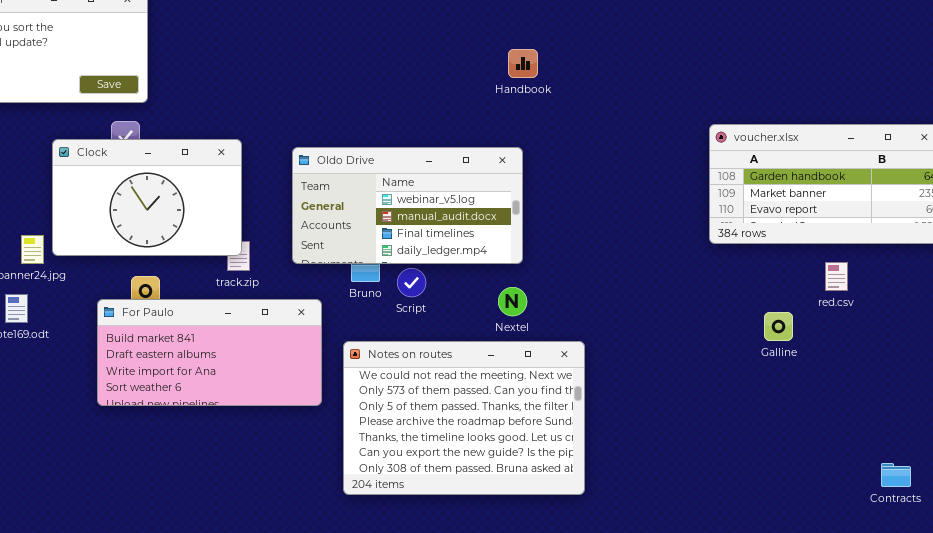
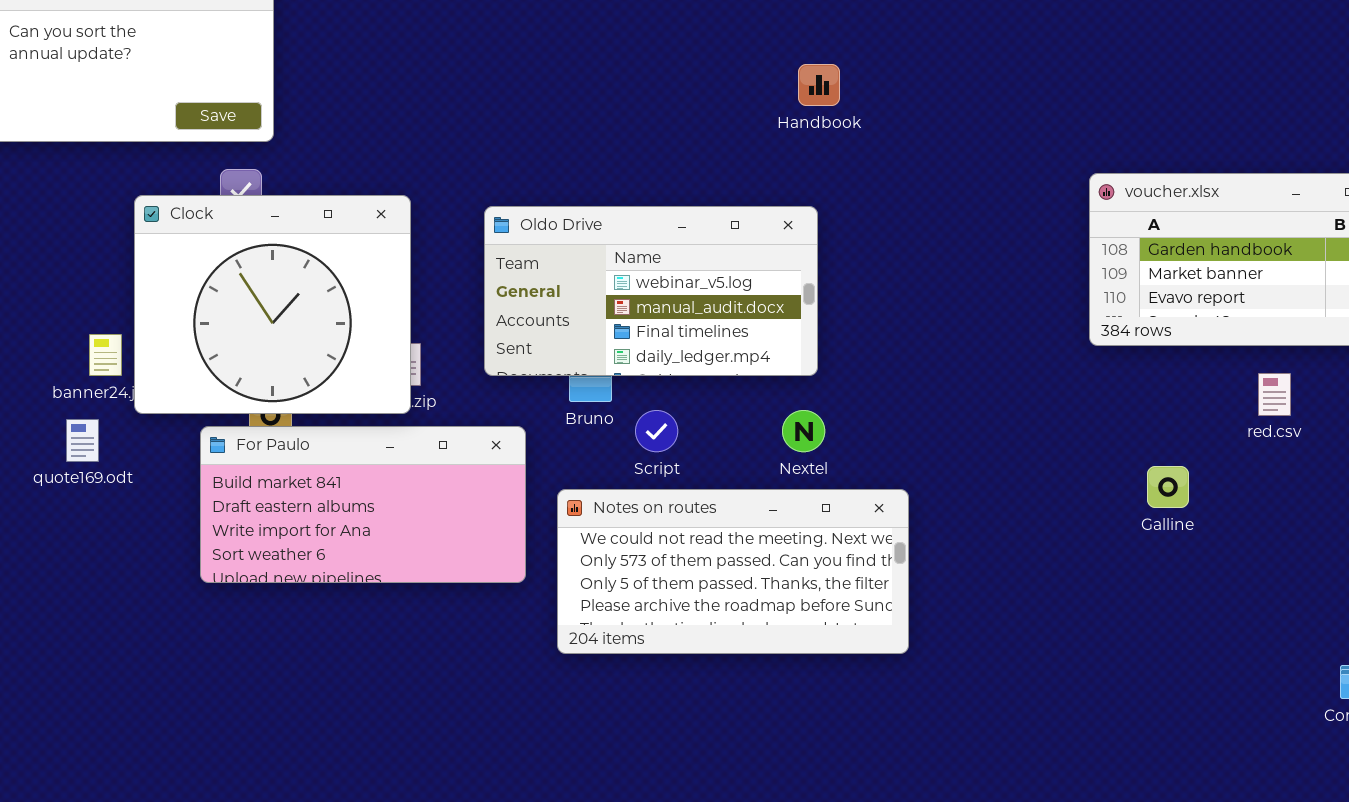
Clock: [52,139,242,256] -> [134,195,411,414], resized
Script: [397,268,426,297] -> [635,410,678,452], moved
Galline: [764,312,793,341] -> [1147,466,1189,508], moved
Notes on routes: [343,341,585,495] -> [557,489,909,654], resized

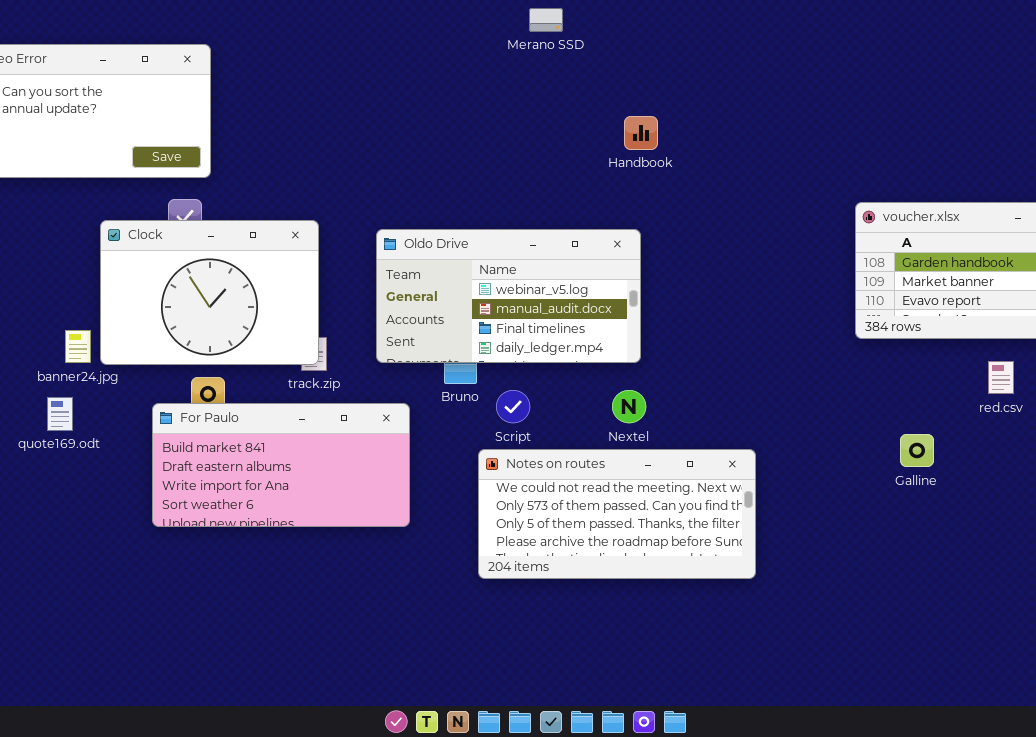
Clock: [134,195,411,414] -> [100,220,319,365], resized
Notes on routes: [557,489,909,654] -> [478,449,756,579], moved

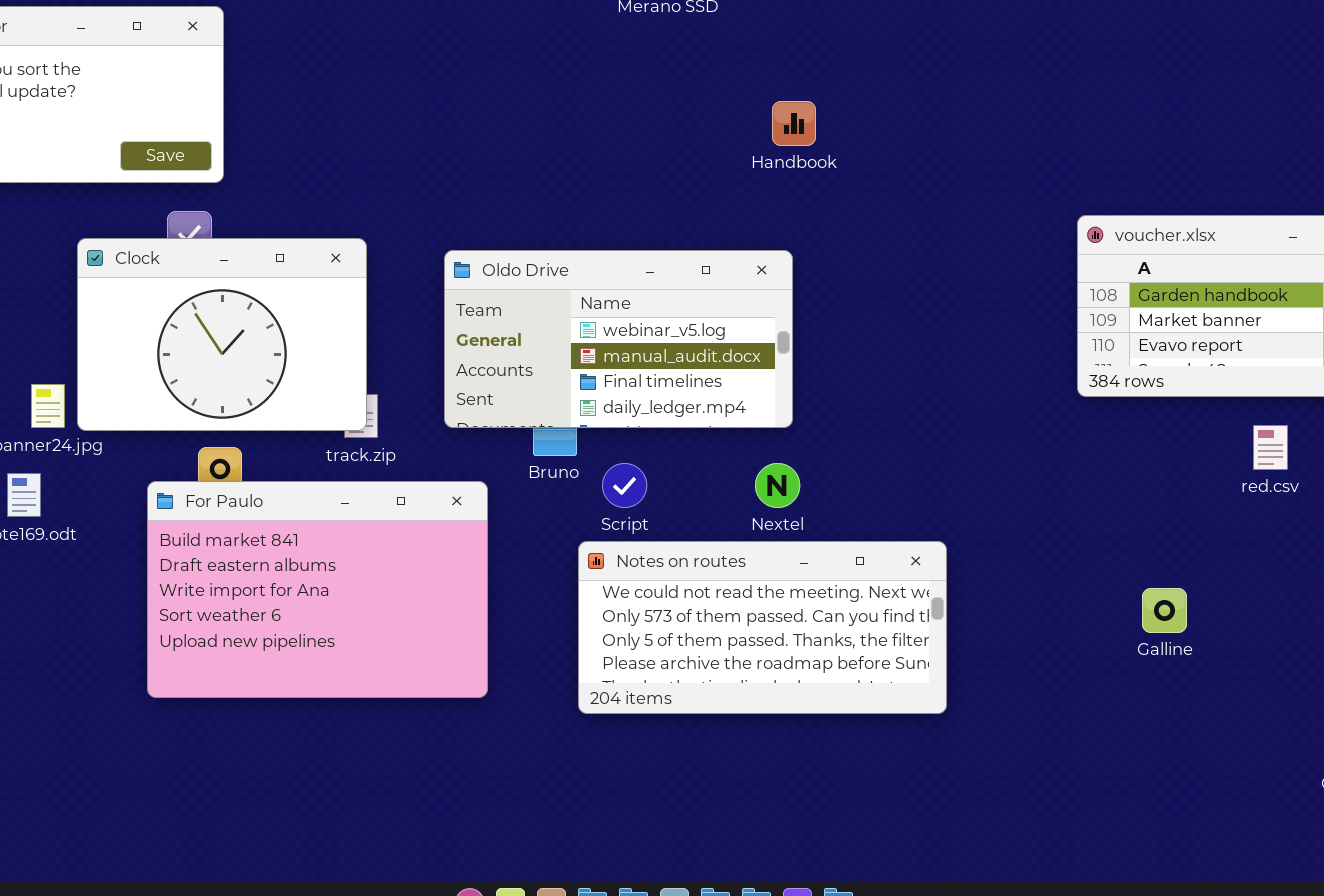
For Paulo: [152,403,410,527] -> [147,481,488,698], resized
Galline: [900,434,934,467] -> [1142,588,1187,633], moved

